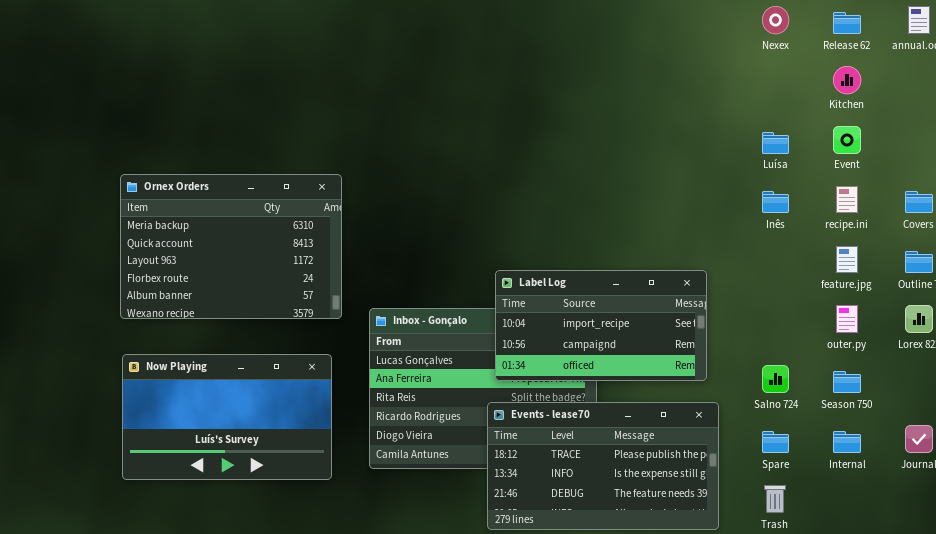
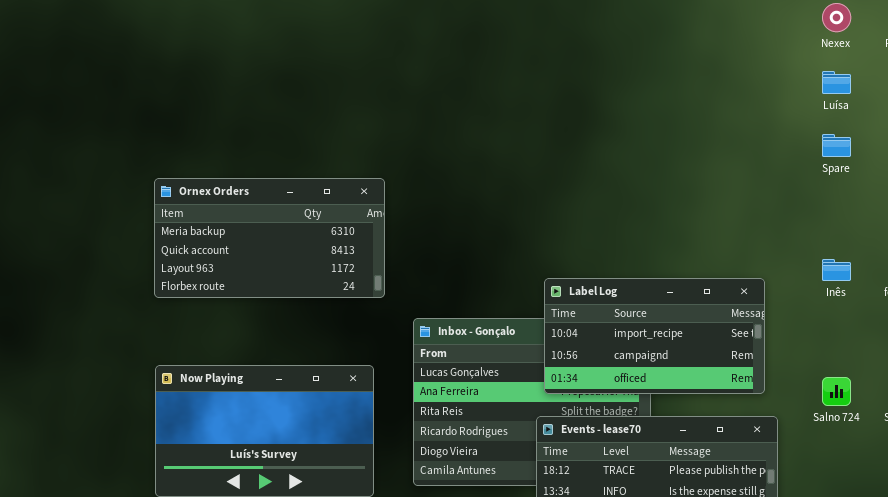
Luísa: [762,132,789,154] -> [822,71,851,94], moved
Ornex Orders: [120,174,342,319] -> [154,178,385,298], resized
Inês: [762,191,789,213] -> [822,259,851,281], moved
Spare: [762,431,789,453] -> [822,134,851,157], moved

